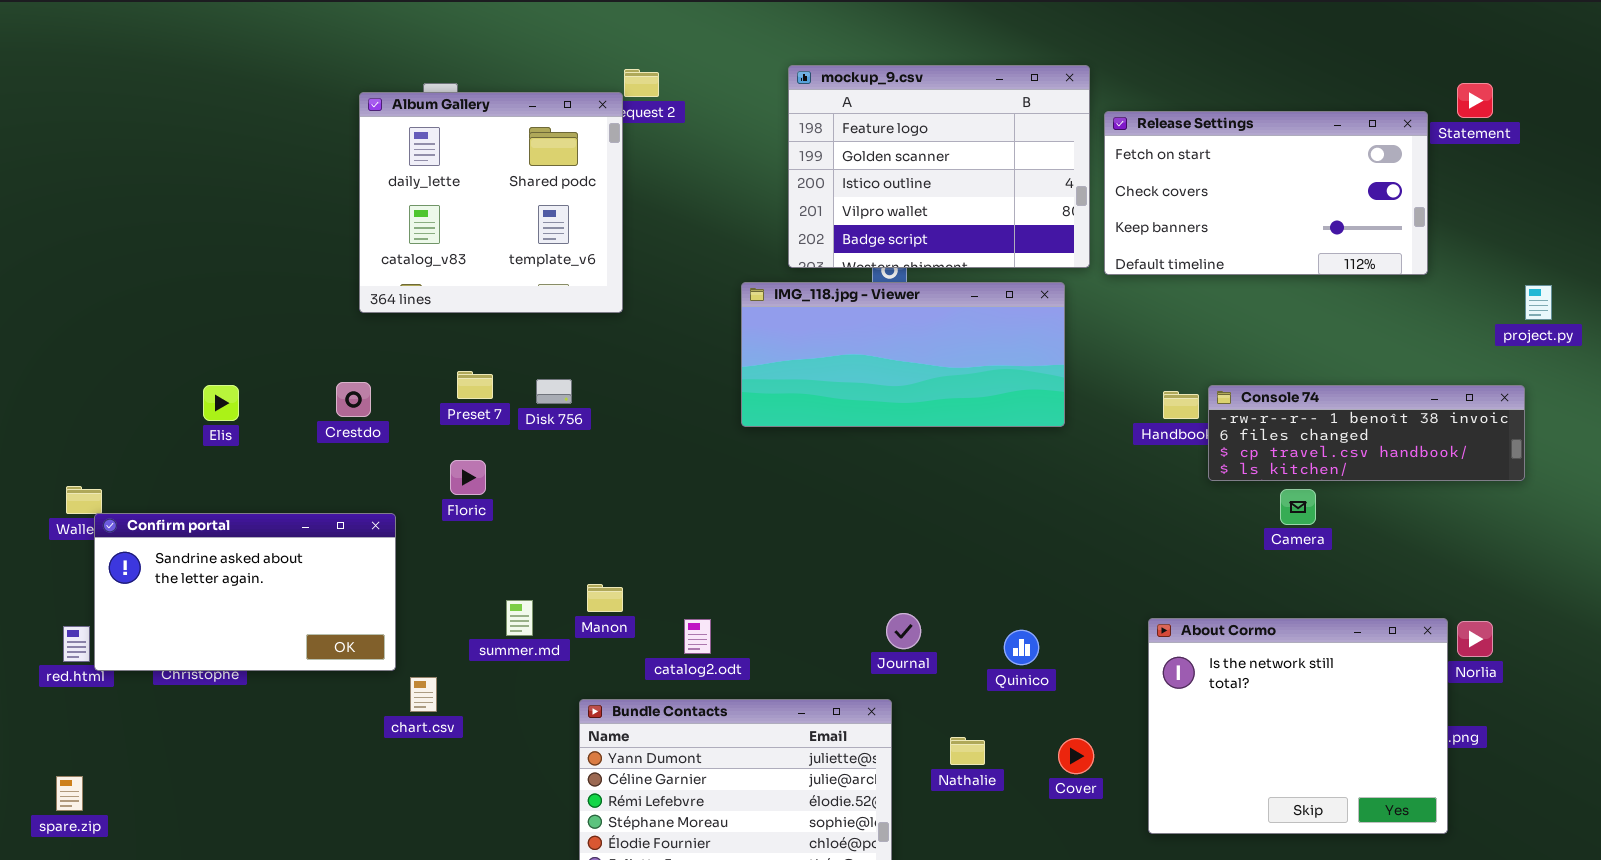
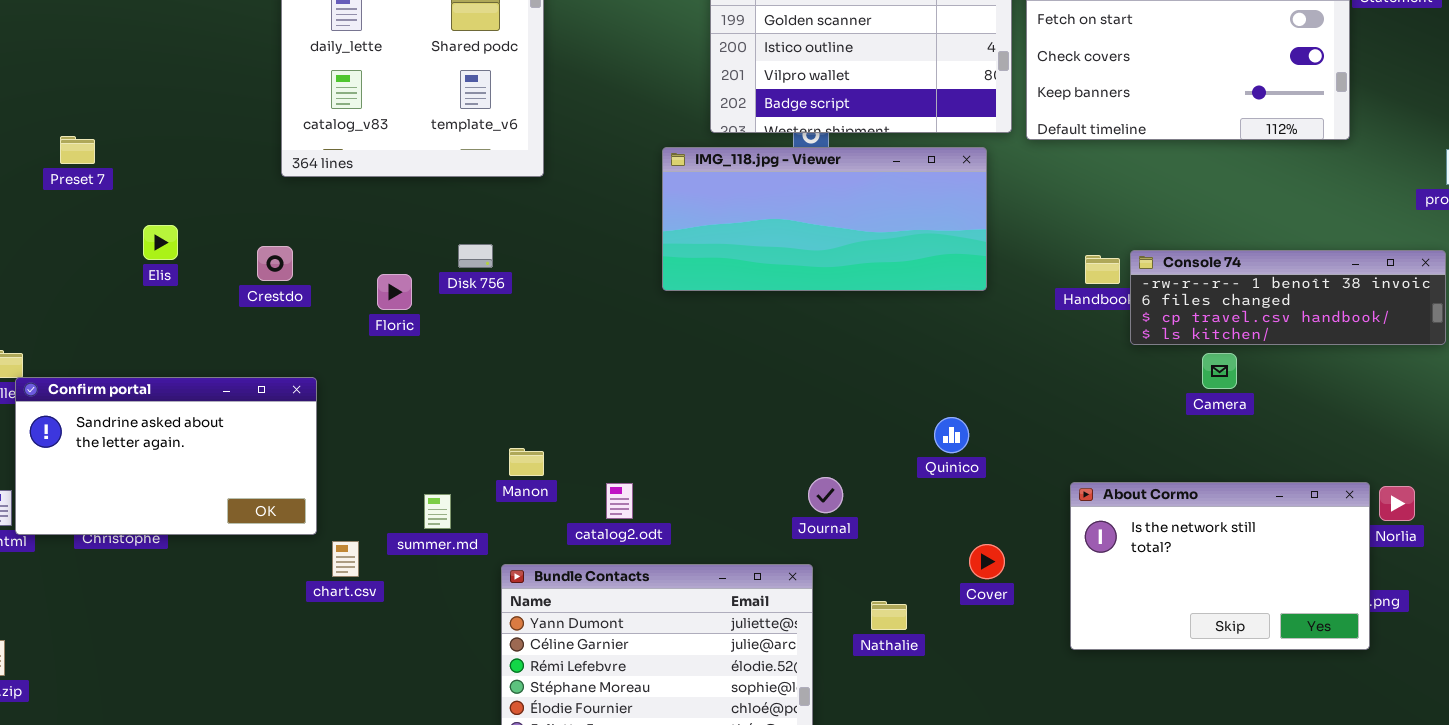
Preset 7: [457,371,493,399] -> [60,136,95,164], moved
Elis: [203,385,239,421] -> [143,225,178,260], moved
Floric: [450,460,486,495] -> [377,274,412,310], moved
summer.md: [506,600,533,636] -> [424,494,451,529], moved
About Cormo: [1148,618,1448,834] -> [1070,482,1370,650], resized
Quinico: [1004,630,1039,665] -> [934,417,969,453], moved
Cover: [1058,738,1094,774] -> [969,544,1005,579], moved

